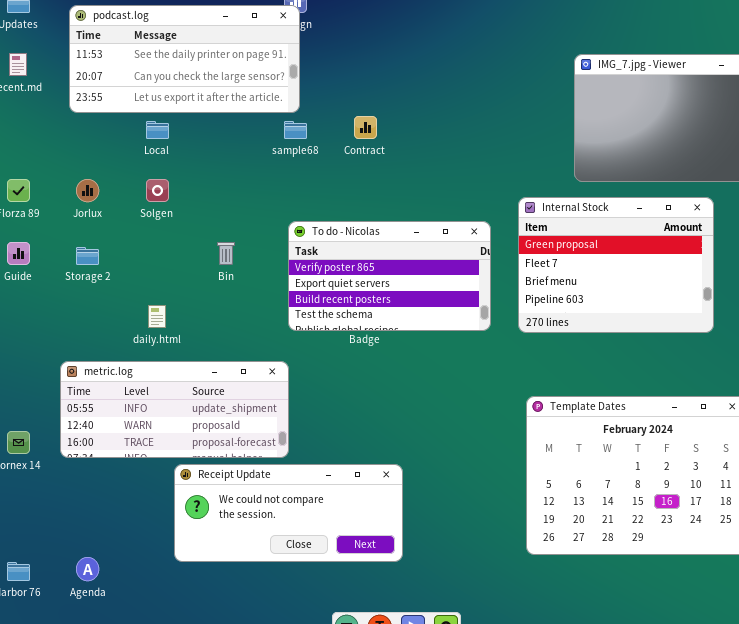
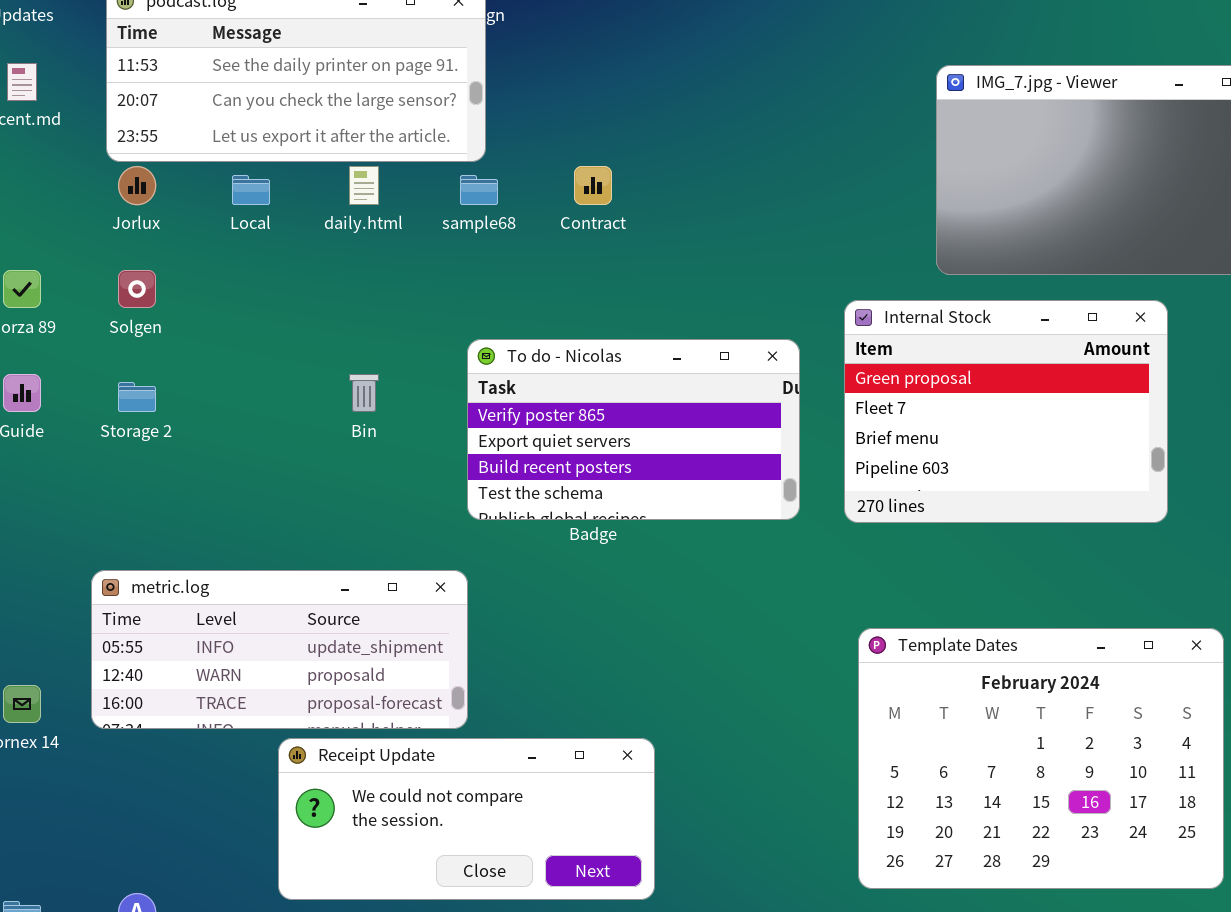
Jorlux: [76,179,99,202] -> [118,166,156,205], moved
Solgen: [146,179,169,202] -> [118,270,156,308], moved
daily.html: [148,305,166,328] -> [349,166,379,205], moved

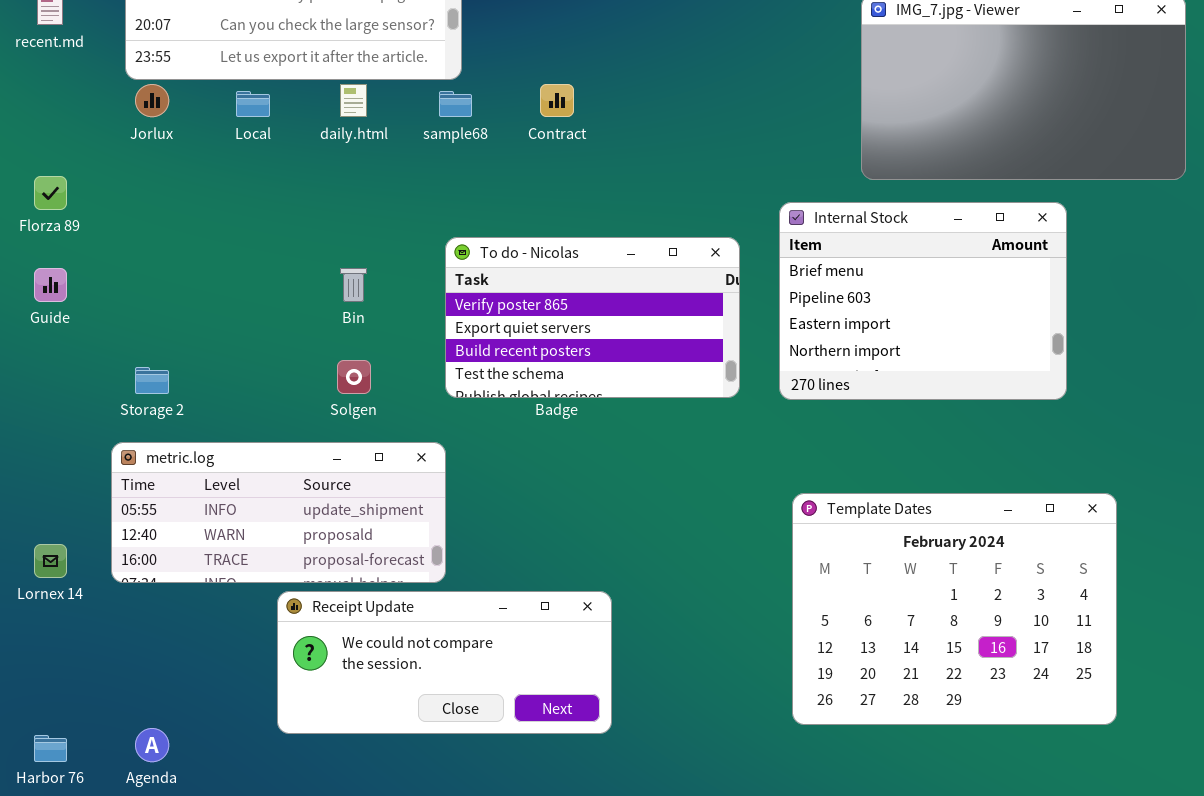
Solgen: [118,270,156,308] -> [337,360,371,394], moved
Internal Stock: [844,300,1168,523] -> [779,202,1067,400], scrolled down 2 rows
Storage 2: [118,382,156,412] -> [135,367,169,394], moved

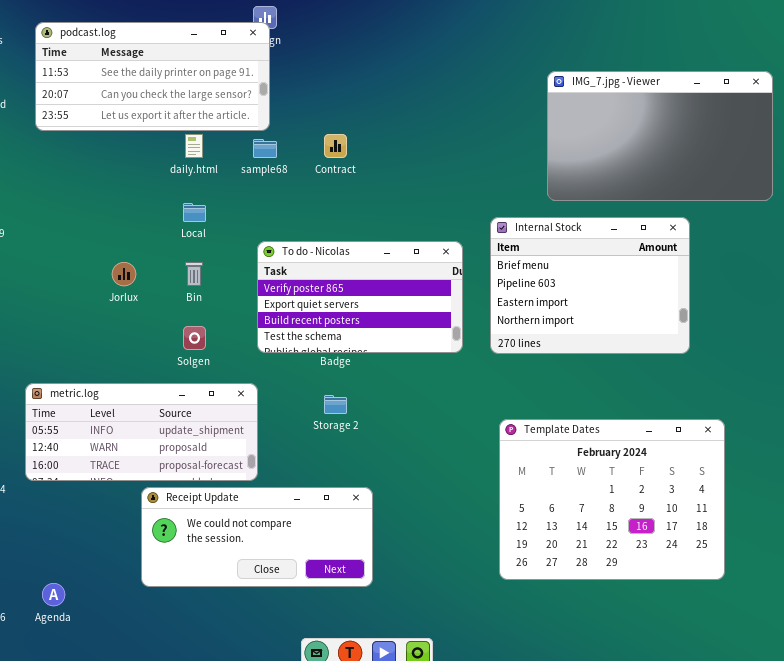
Jorlux: [135,84,169,117] -> [112,262,136,286], moved
Local: [236,91,270,117] -> [183,203,206,222], moved
Storage 2: [135,367,169,394] -> [324,395,347,414], moved

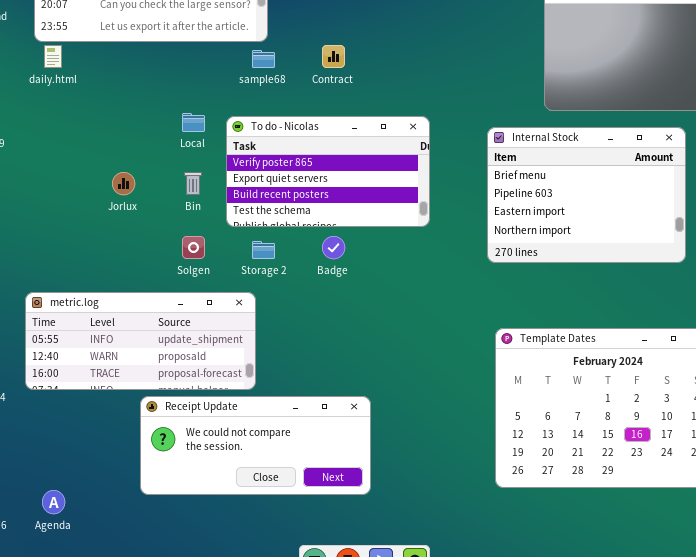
daily.html: [185,134,203,158] -> [44,45,62,68], moved
To do - Nicolas: [257,241,463,353] -> [226,116,430,227], moved
Storage 2: [324,395,347,414] -> [252,241,275,259], moved

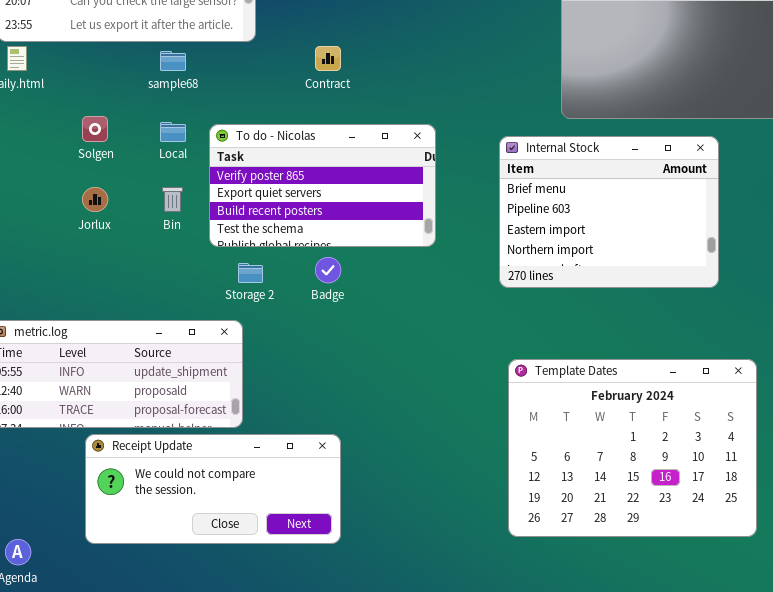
sample68: [252,50,275,68] -> [160,51,186,71], moved
Solgen: [182,236,205,259] -> [82,116,108,142], moved
Receipt Update: [140,396,371,495] -> [85,434,341,544], moved

